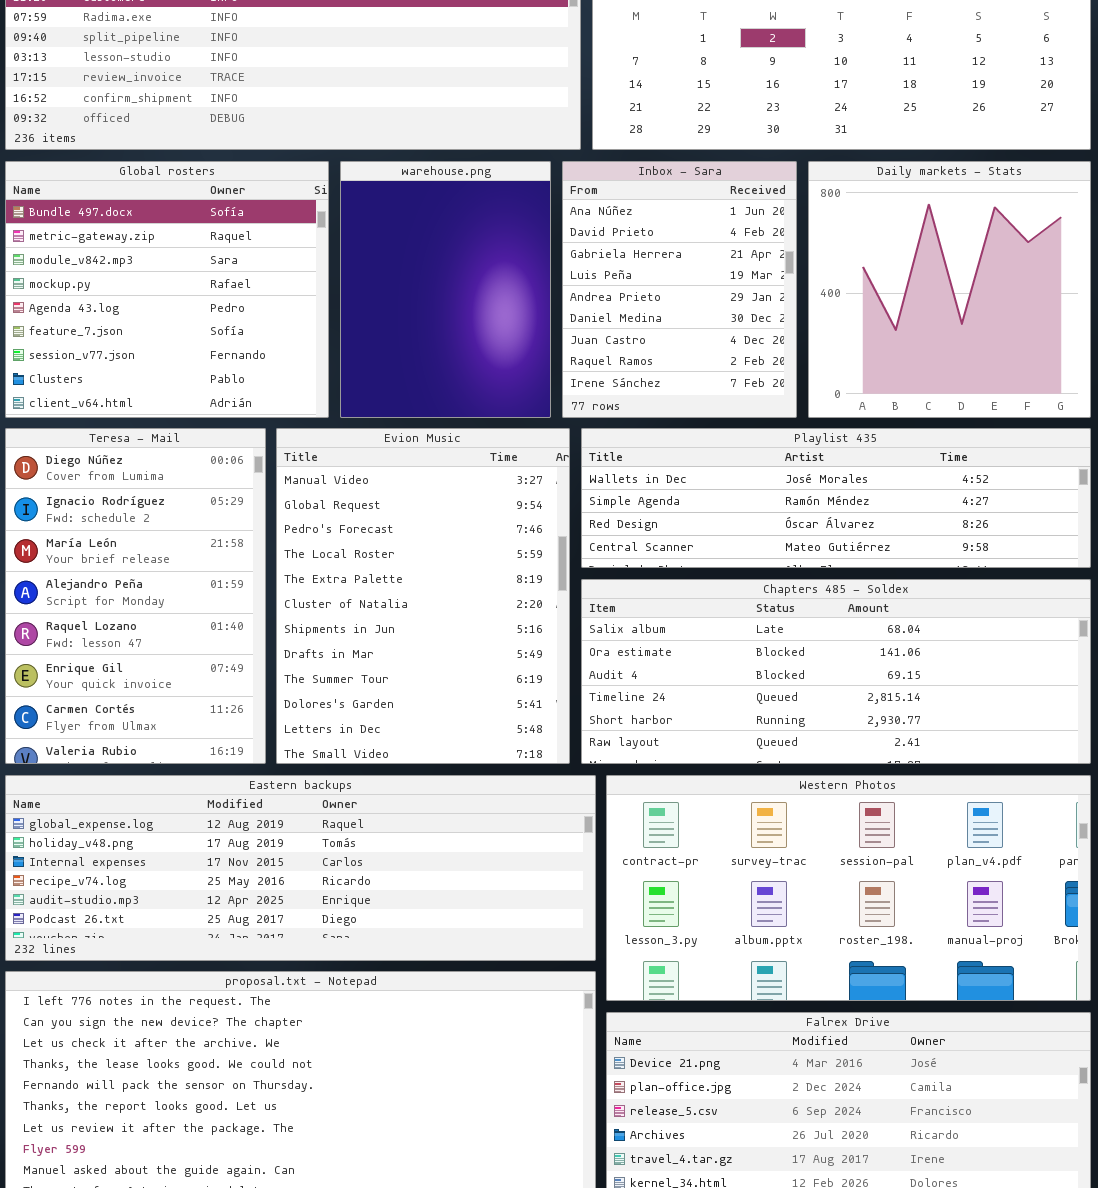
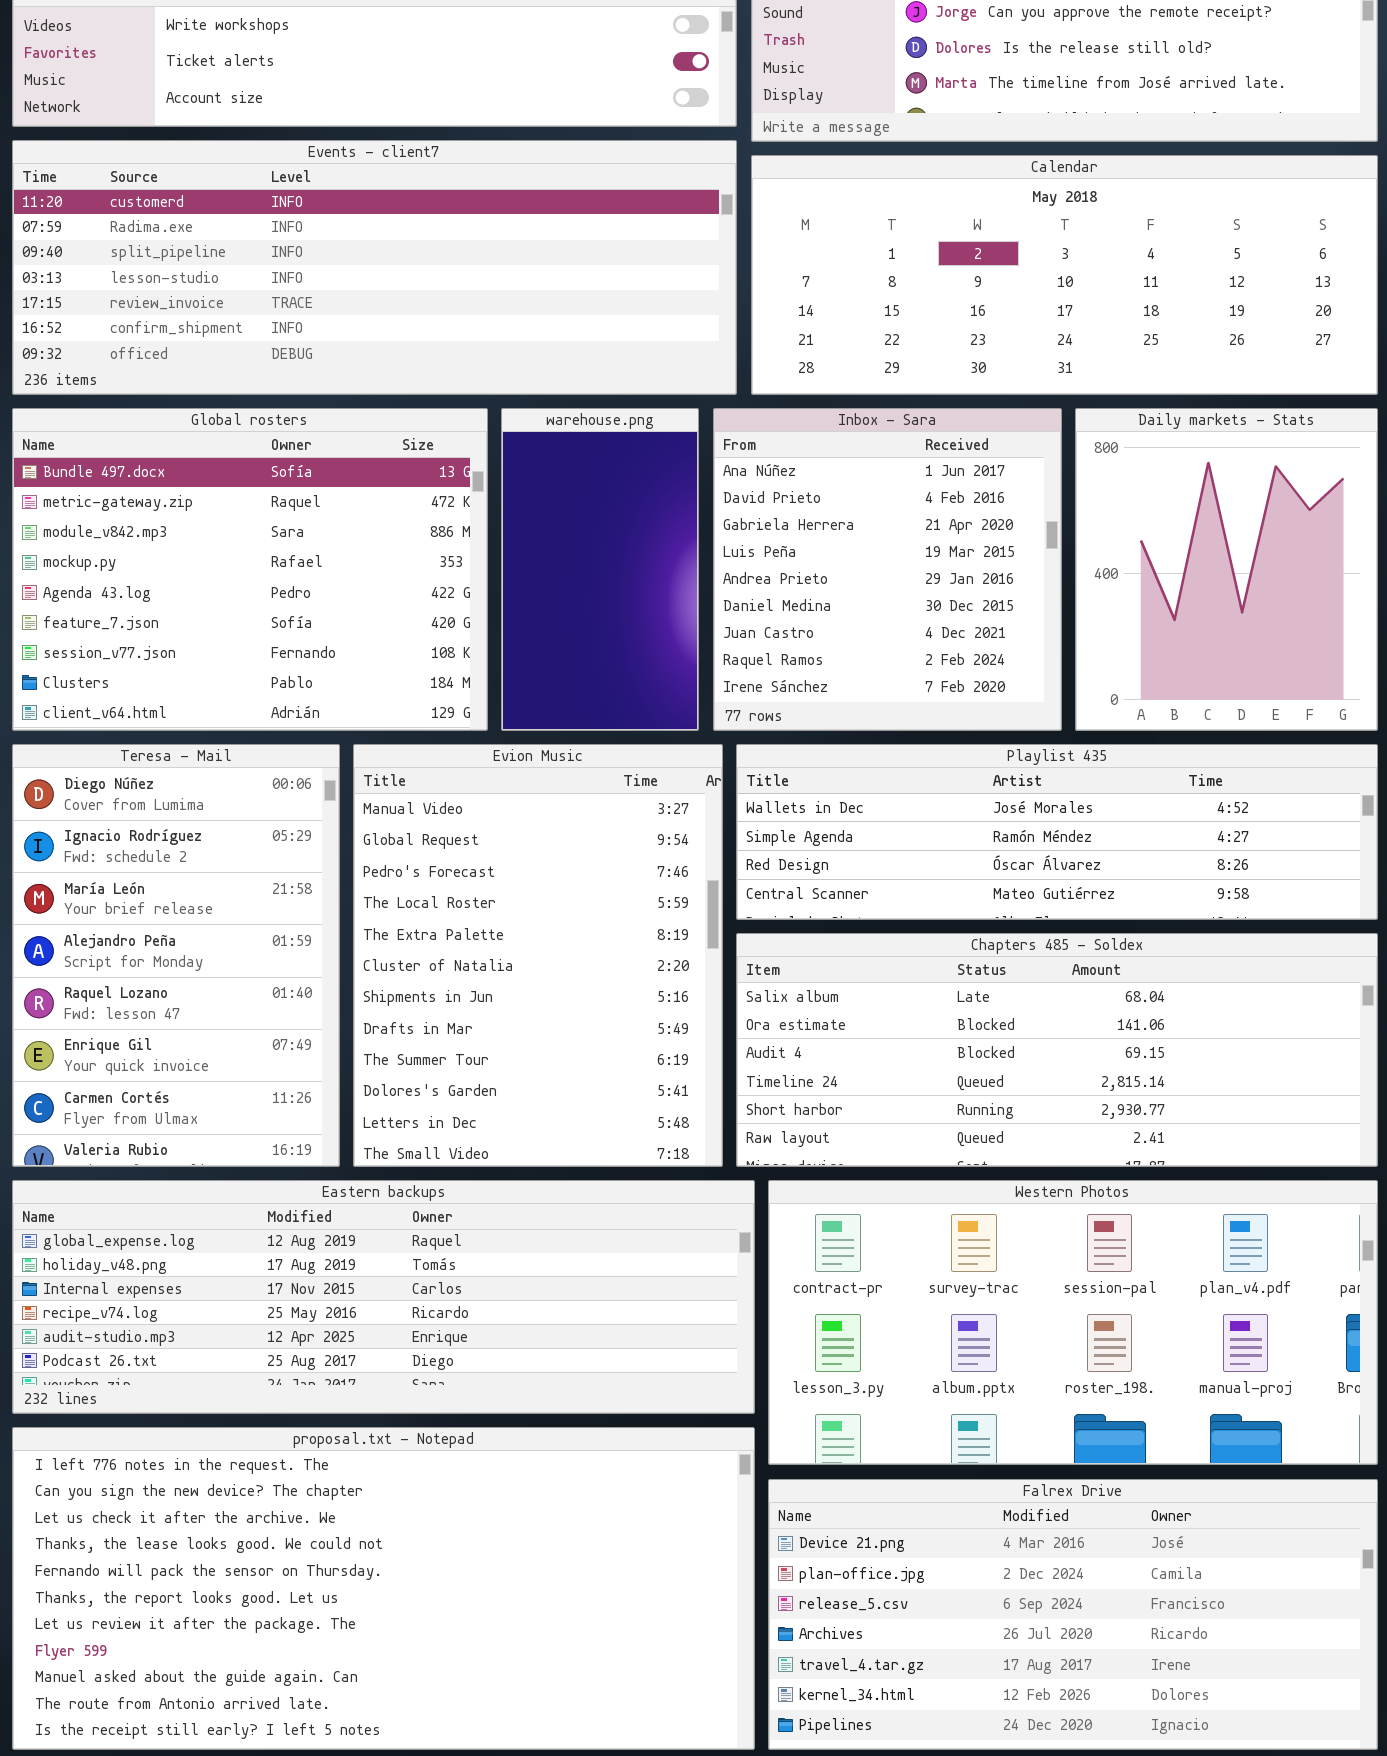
Global rosters: [5,161,329,418] -> [12,408,488,731], resized
warehouse.png: [340,161,551,418] -> [501,408,699,731], resized
Inbox - Sara: [562,161,797,418] -> [713,408,1062,731], resized
Daily markets - Stats: [808,161,1091,418] -> [1075,408,1378,731], resized

